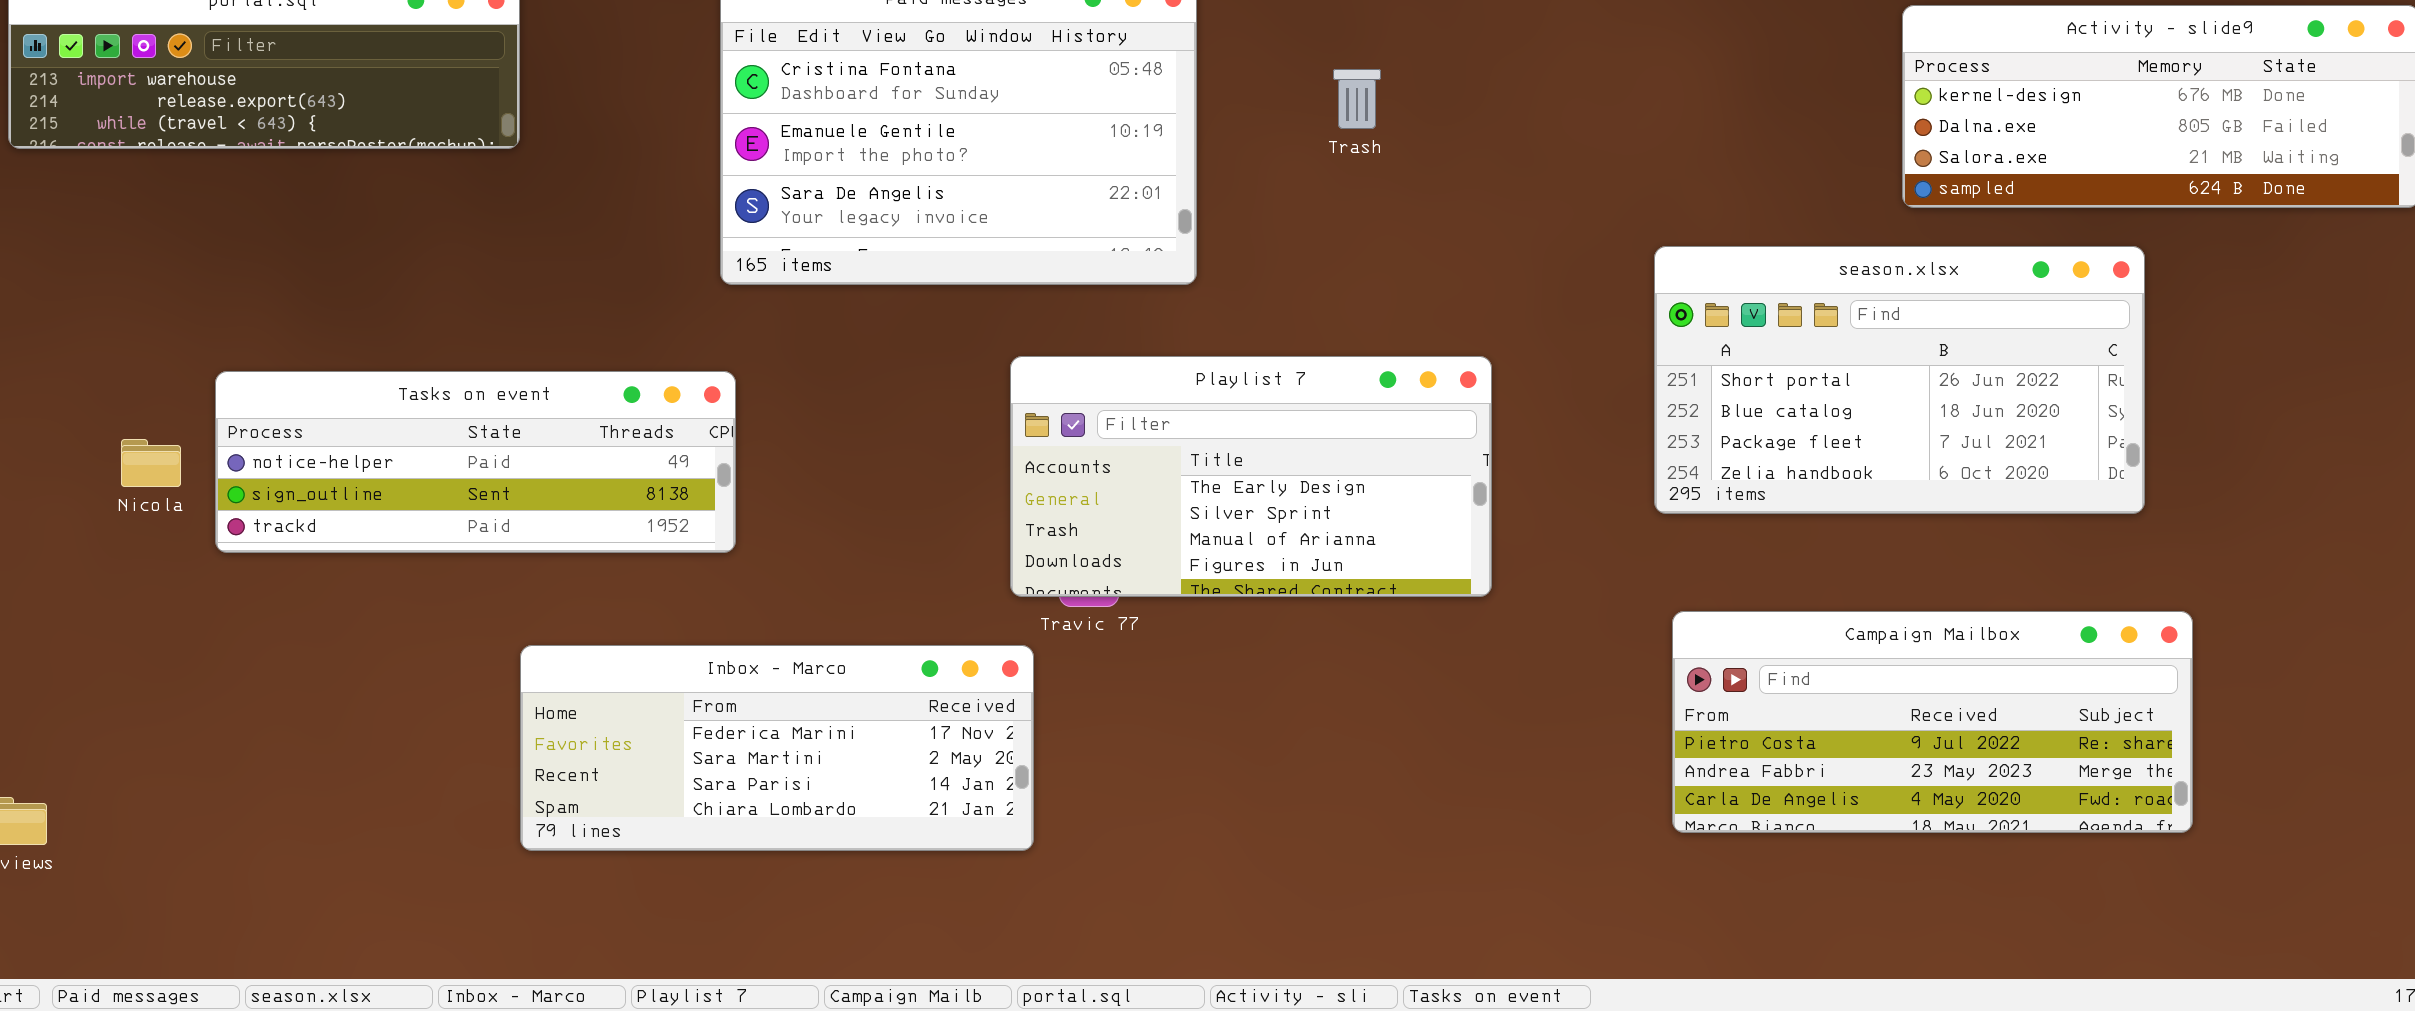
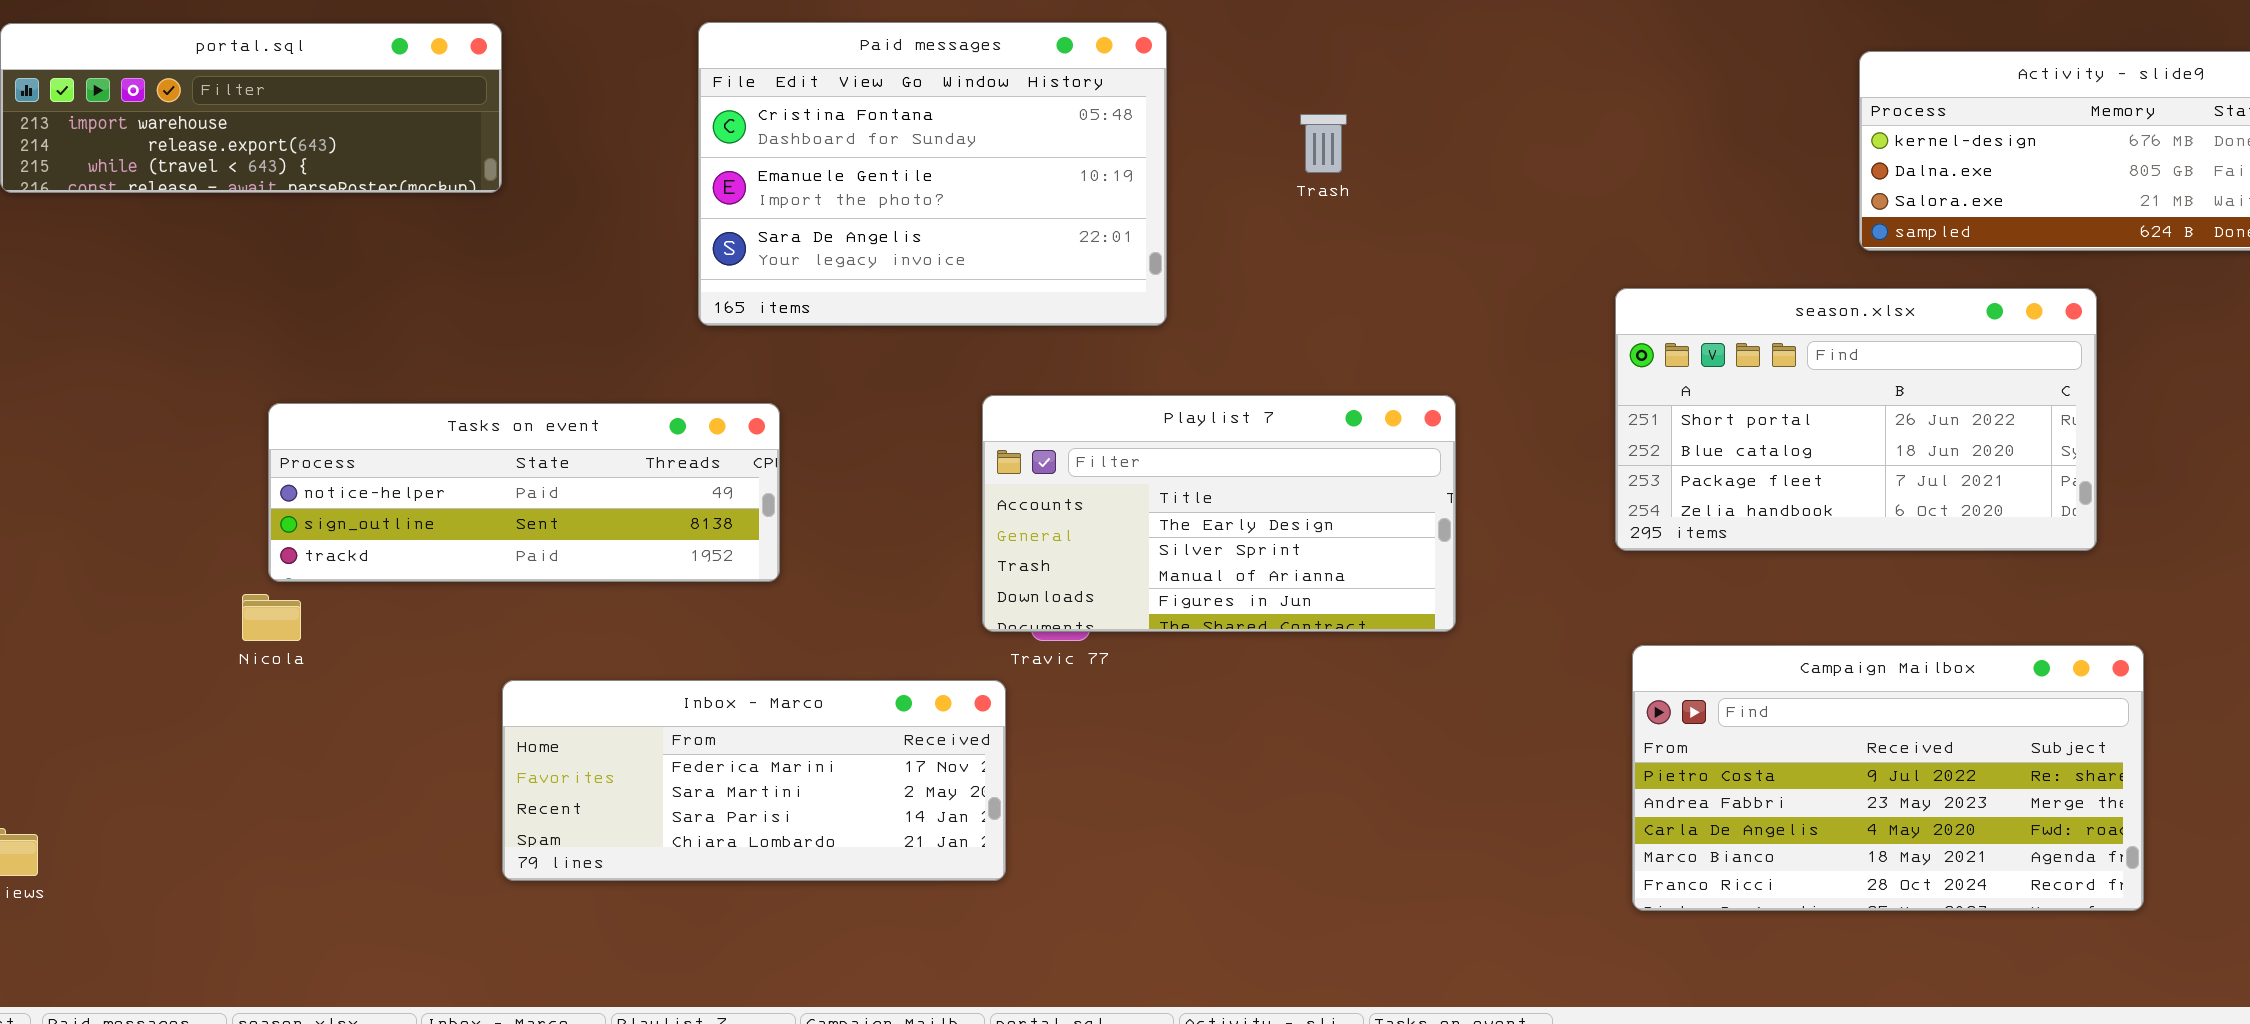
Tasks on event: [215,371,736,553] -> [268,403,780,582], moved
Nicola: [121,439,181,487] -> [242,594,301,641], moved
Campaign Mailbox: [1672,611,2193,833] -> [1632,645,2144,911], resized

